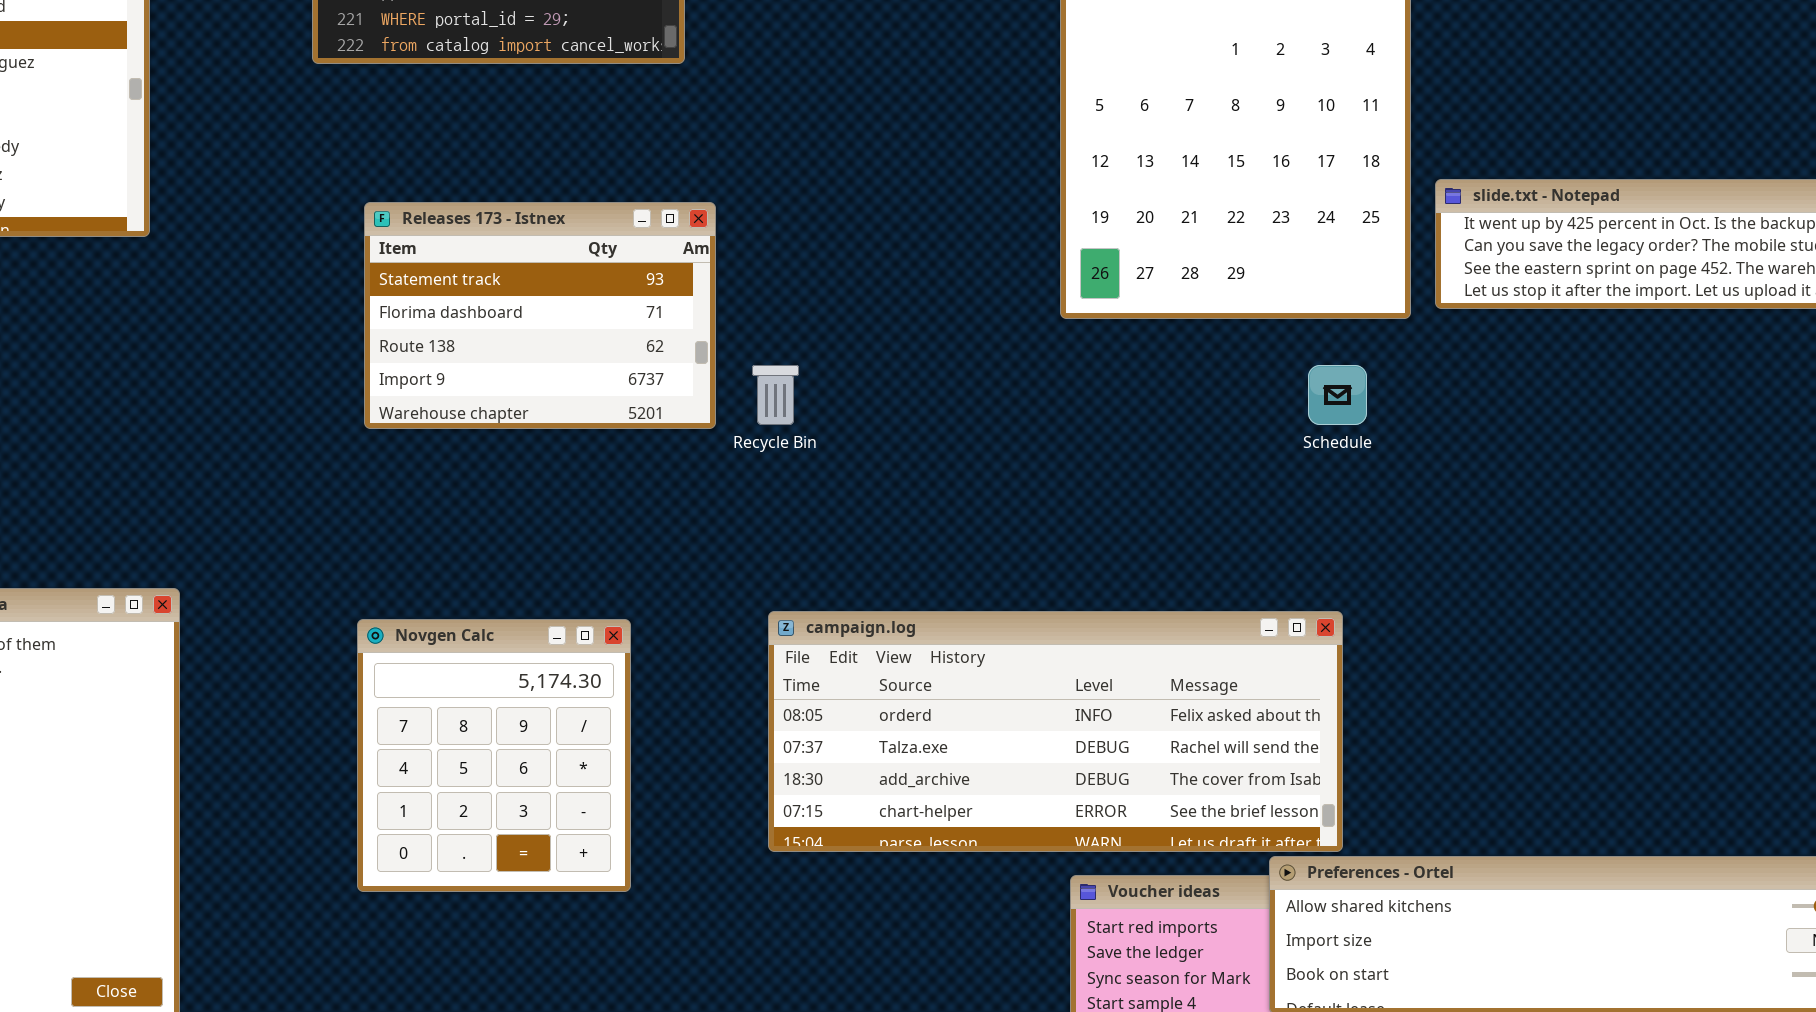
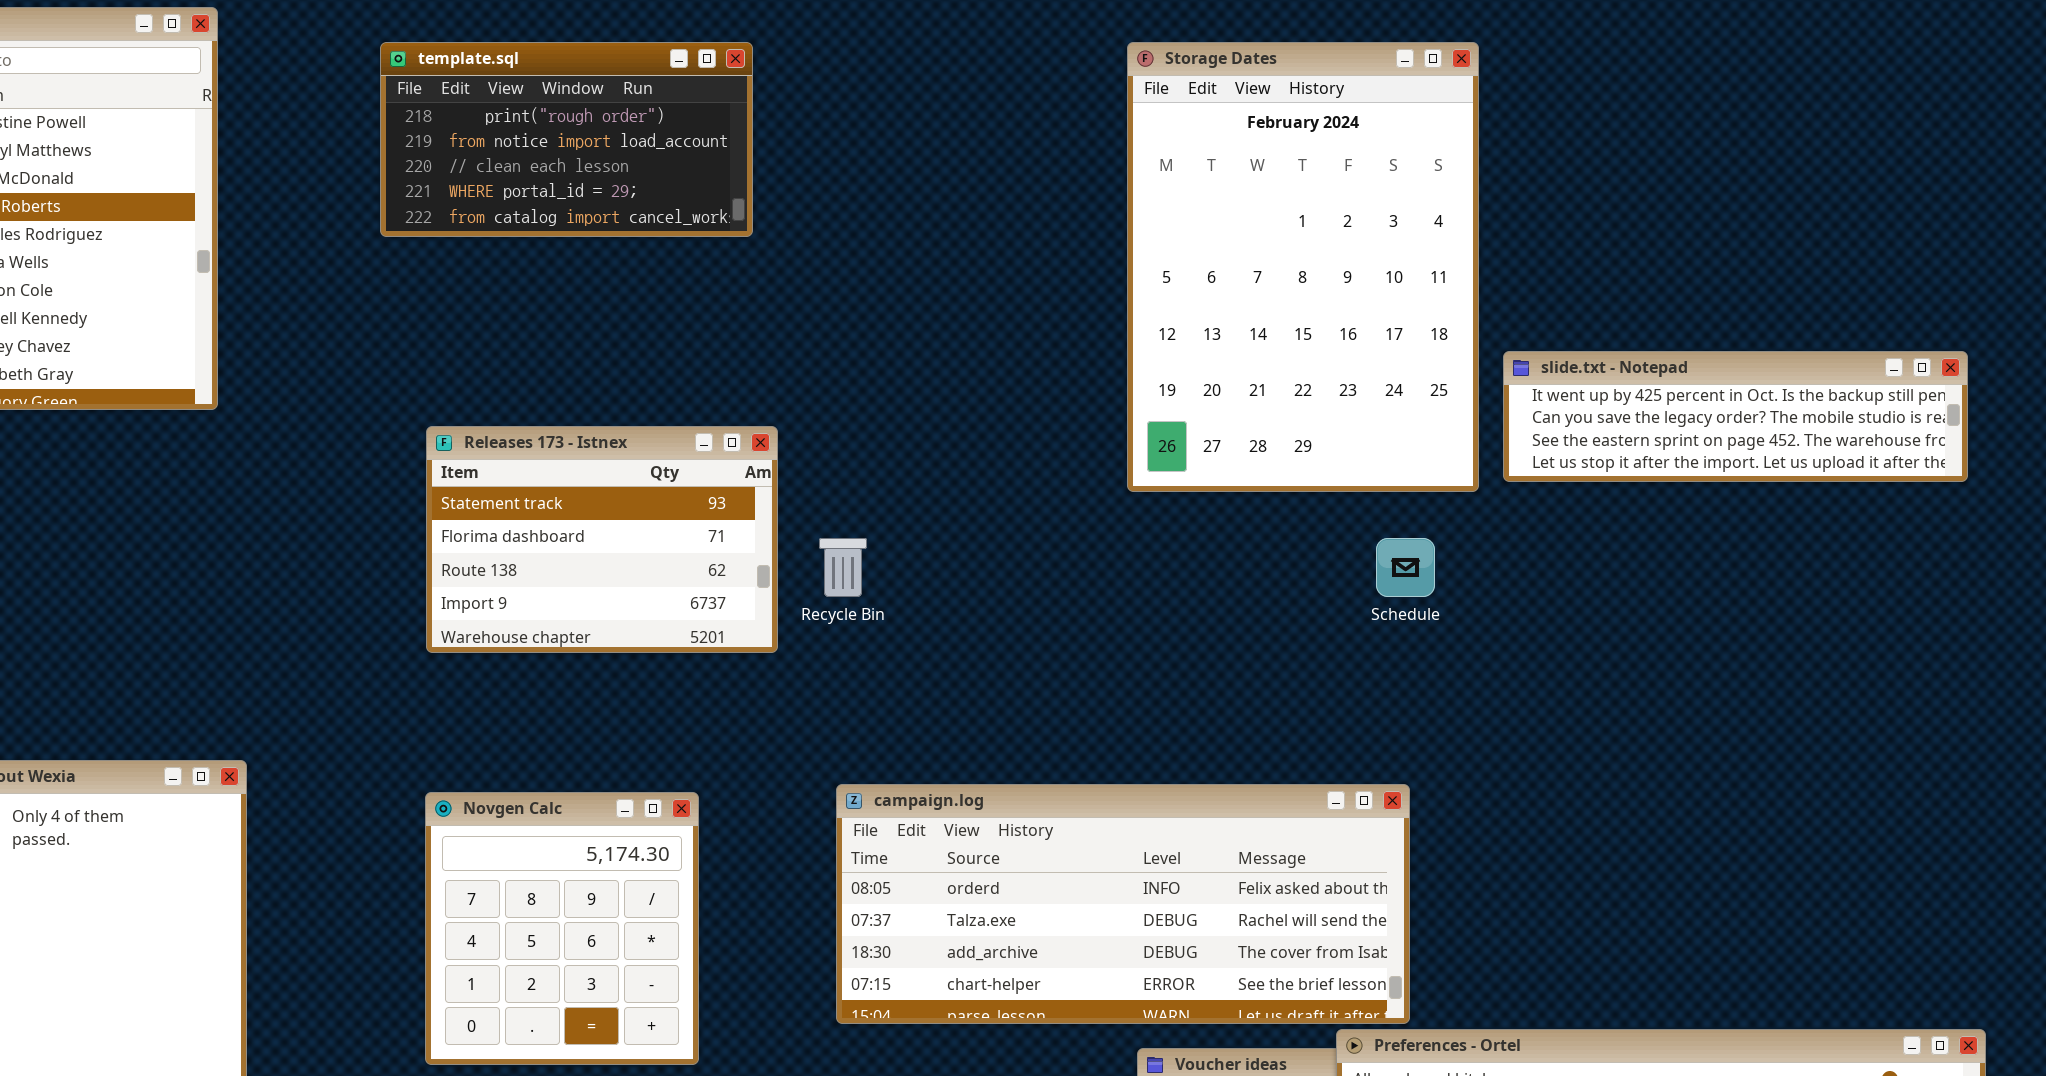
Releases 173 - Istnex: [364,202,716,429] -> [426,426,778,653], moved

